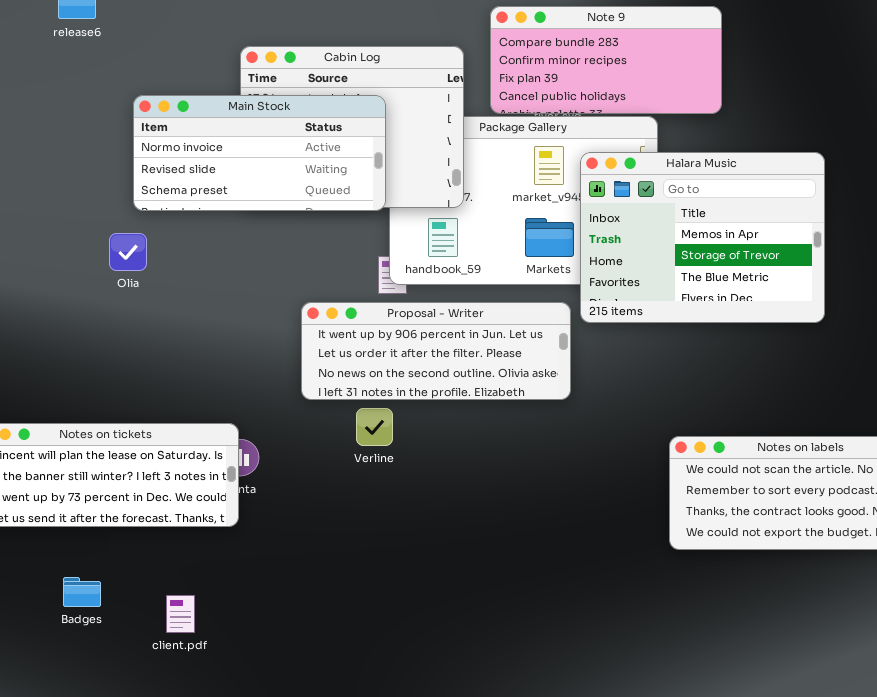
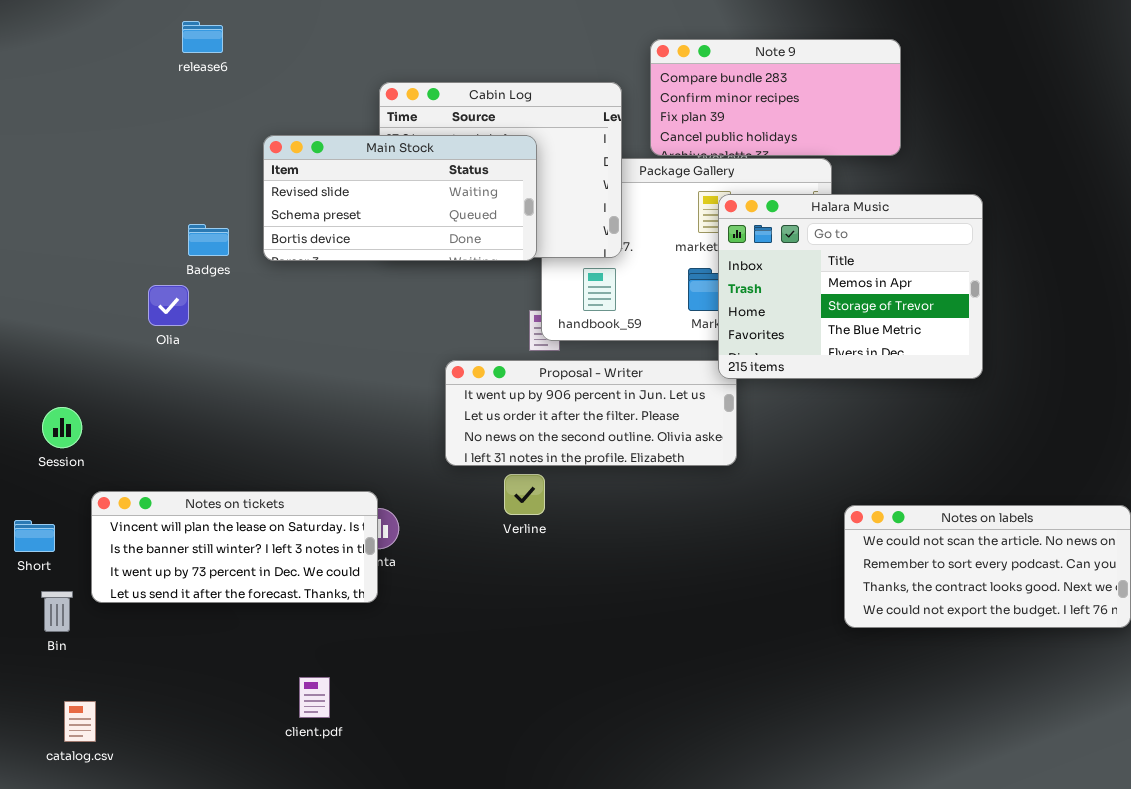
Main Stock: [133,95,386,211] -> [263,135,537,261], scrolled down 1 row
Halara Music: [580,152,825,323] -> [718,194,983,379], moved
Olia: [109,233,147,271] -> [148,285,189,326], moved
Badges: [63,577,101,607] -> [188,224,229,256], moved

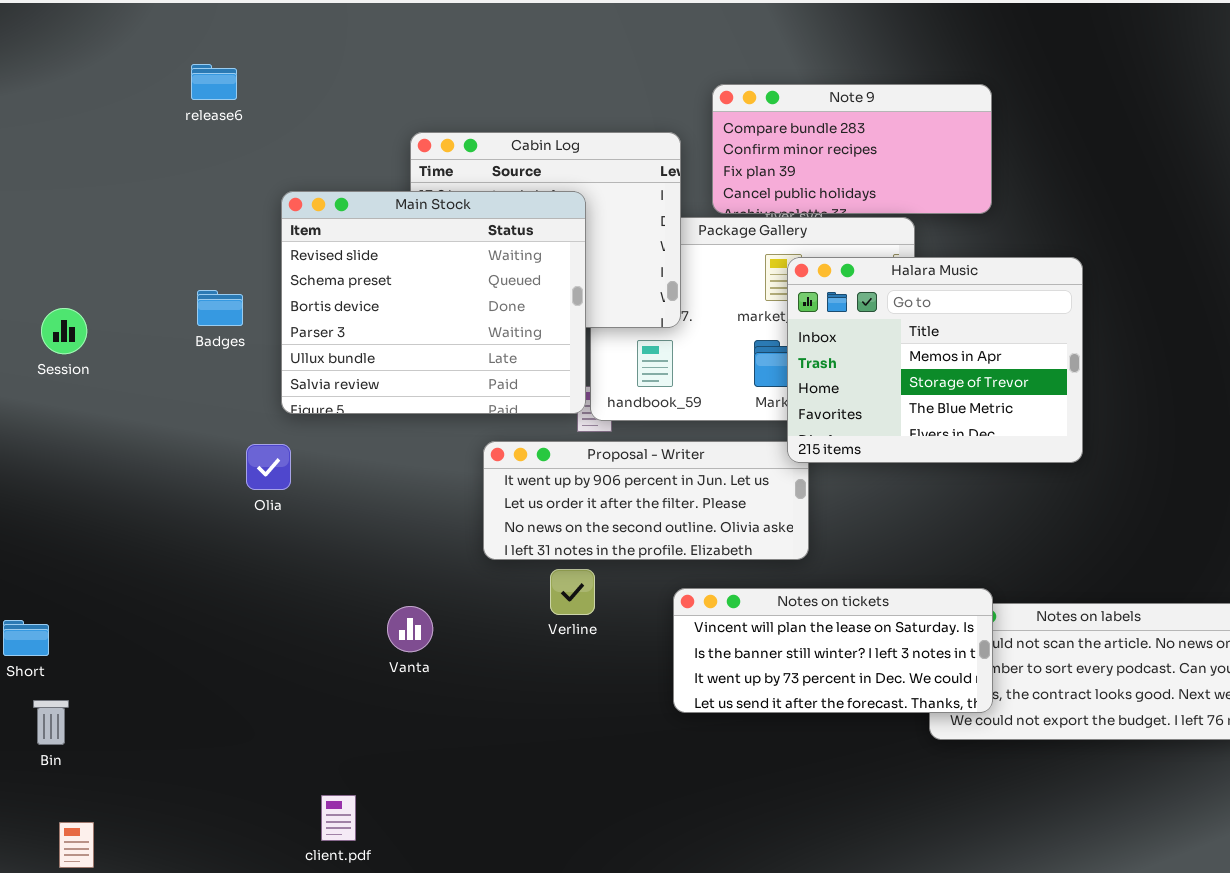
Main Stock: [263,135,537,261] -> [281,191,586,414], resized
Olia: [148,285,189,326] -> [246,444,291,490], moved
Session: [42,407,82,448] -> [41,308,87,354], moved
Notes on tickets: [91,491,378,603] -> [673,588,993,713], moved

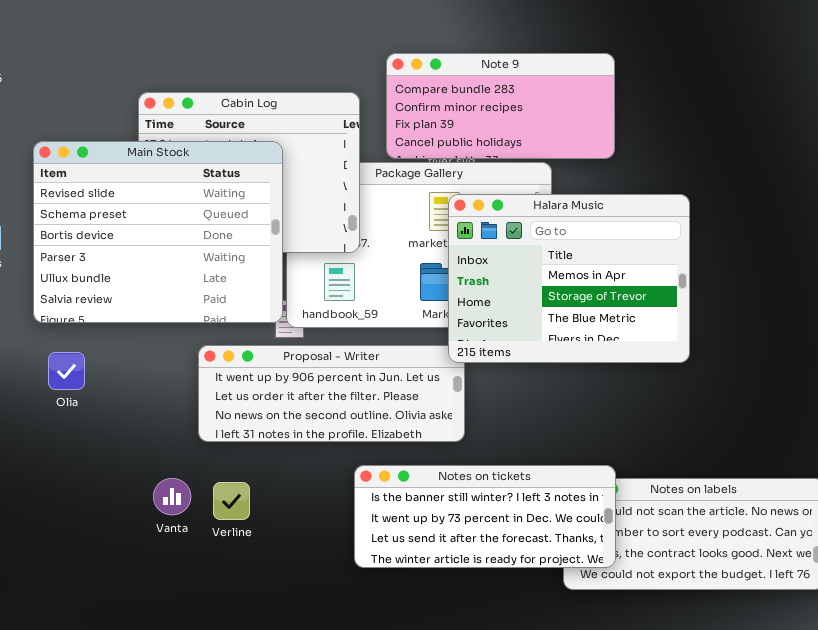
Olia: [246,444,291,490] -> [48,352,85,390], moved
Verline: [550,569,595,615] -> [213,482,250,520], moved
Notes on tickets: [673,588,993,713] -> [354,465,616,568], scrolled down 1 row
Vanta: [387,606,433,652] -> [153,478,191,515], moved

